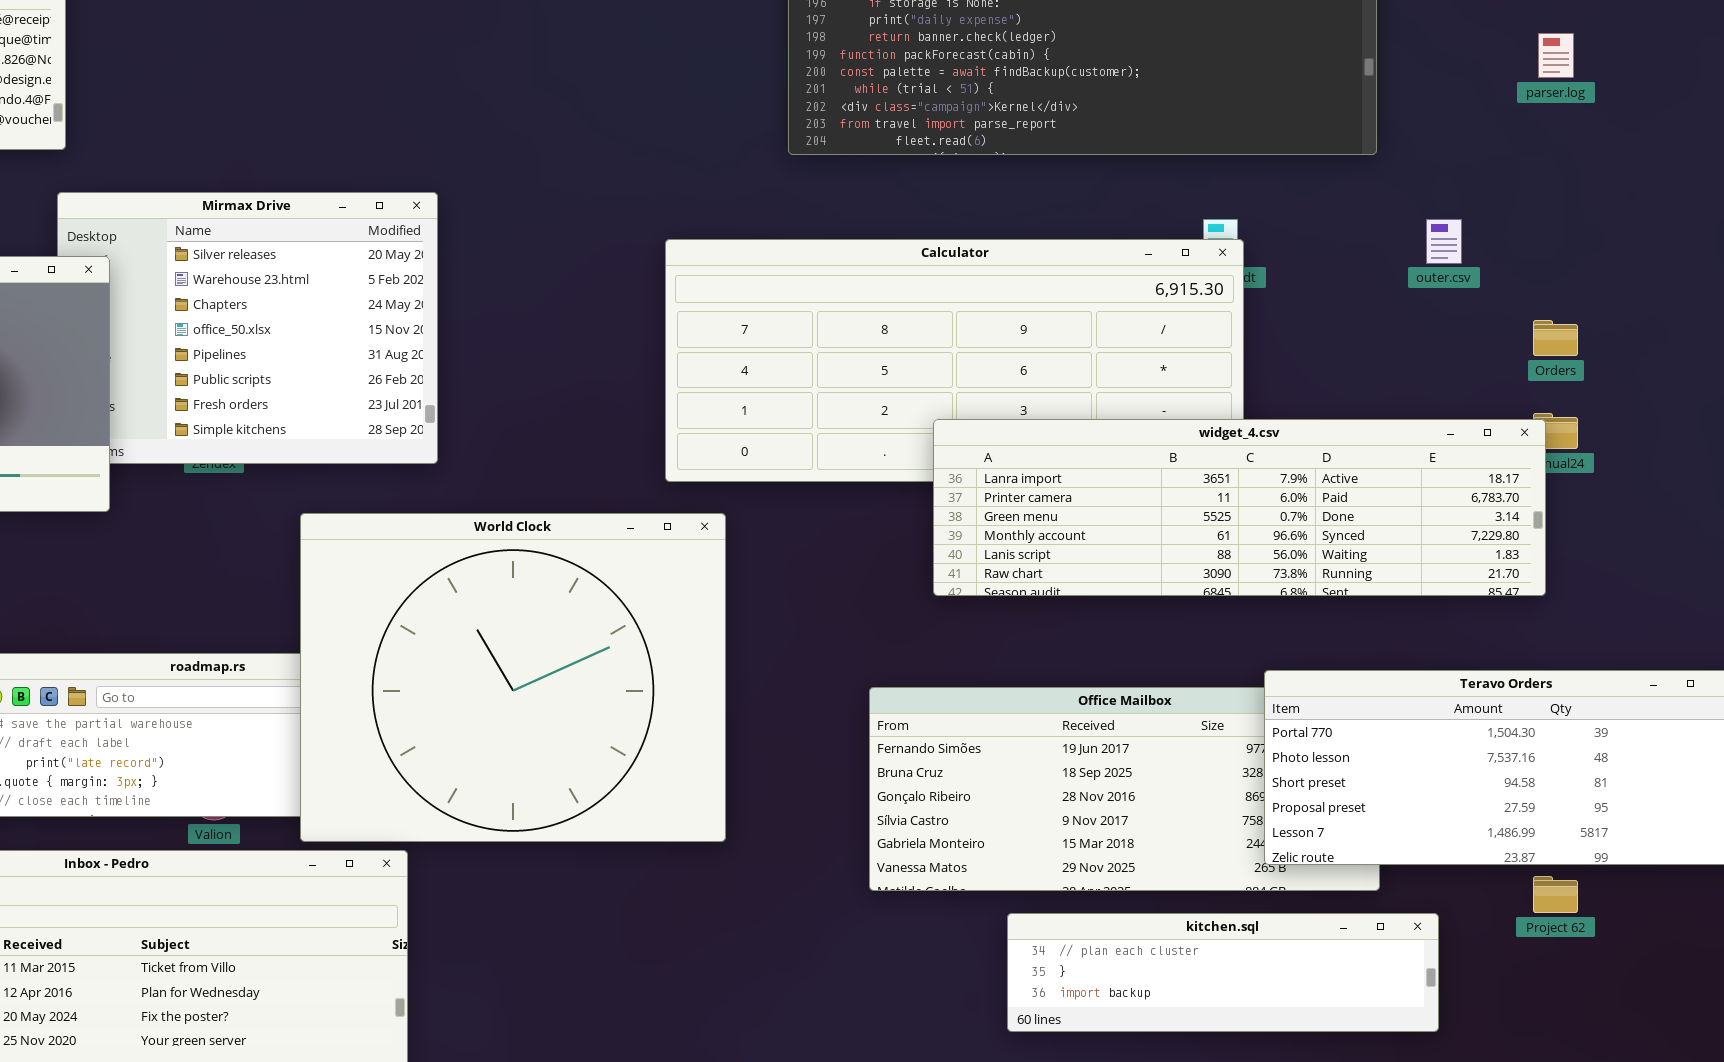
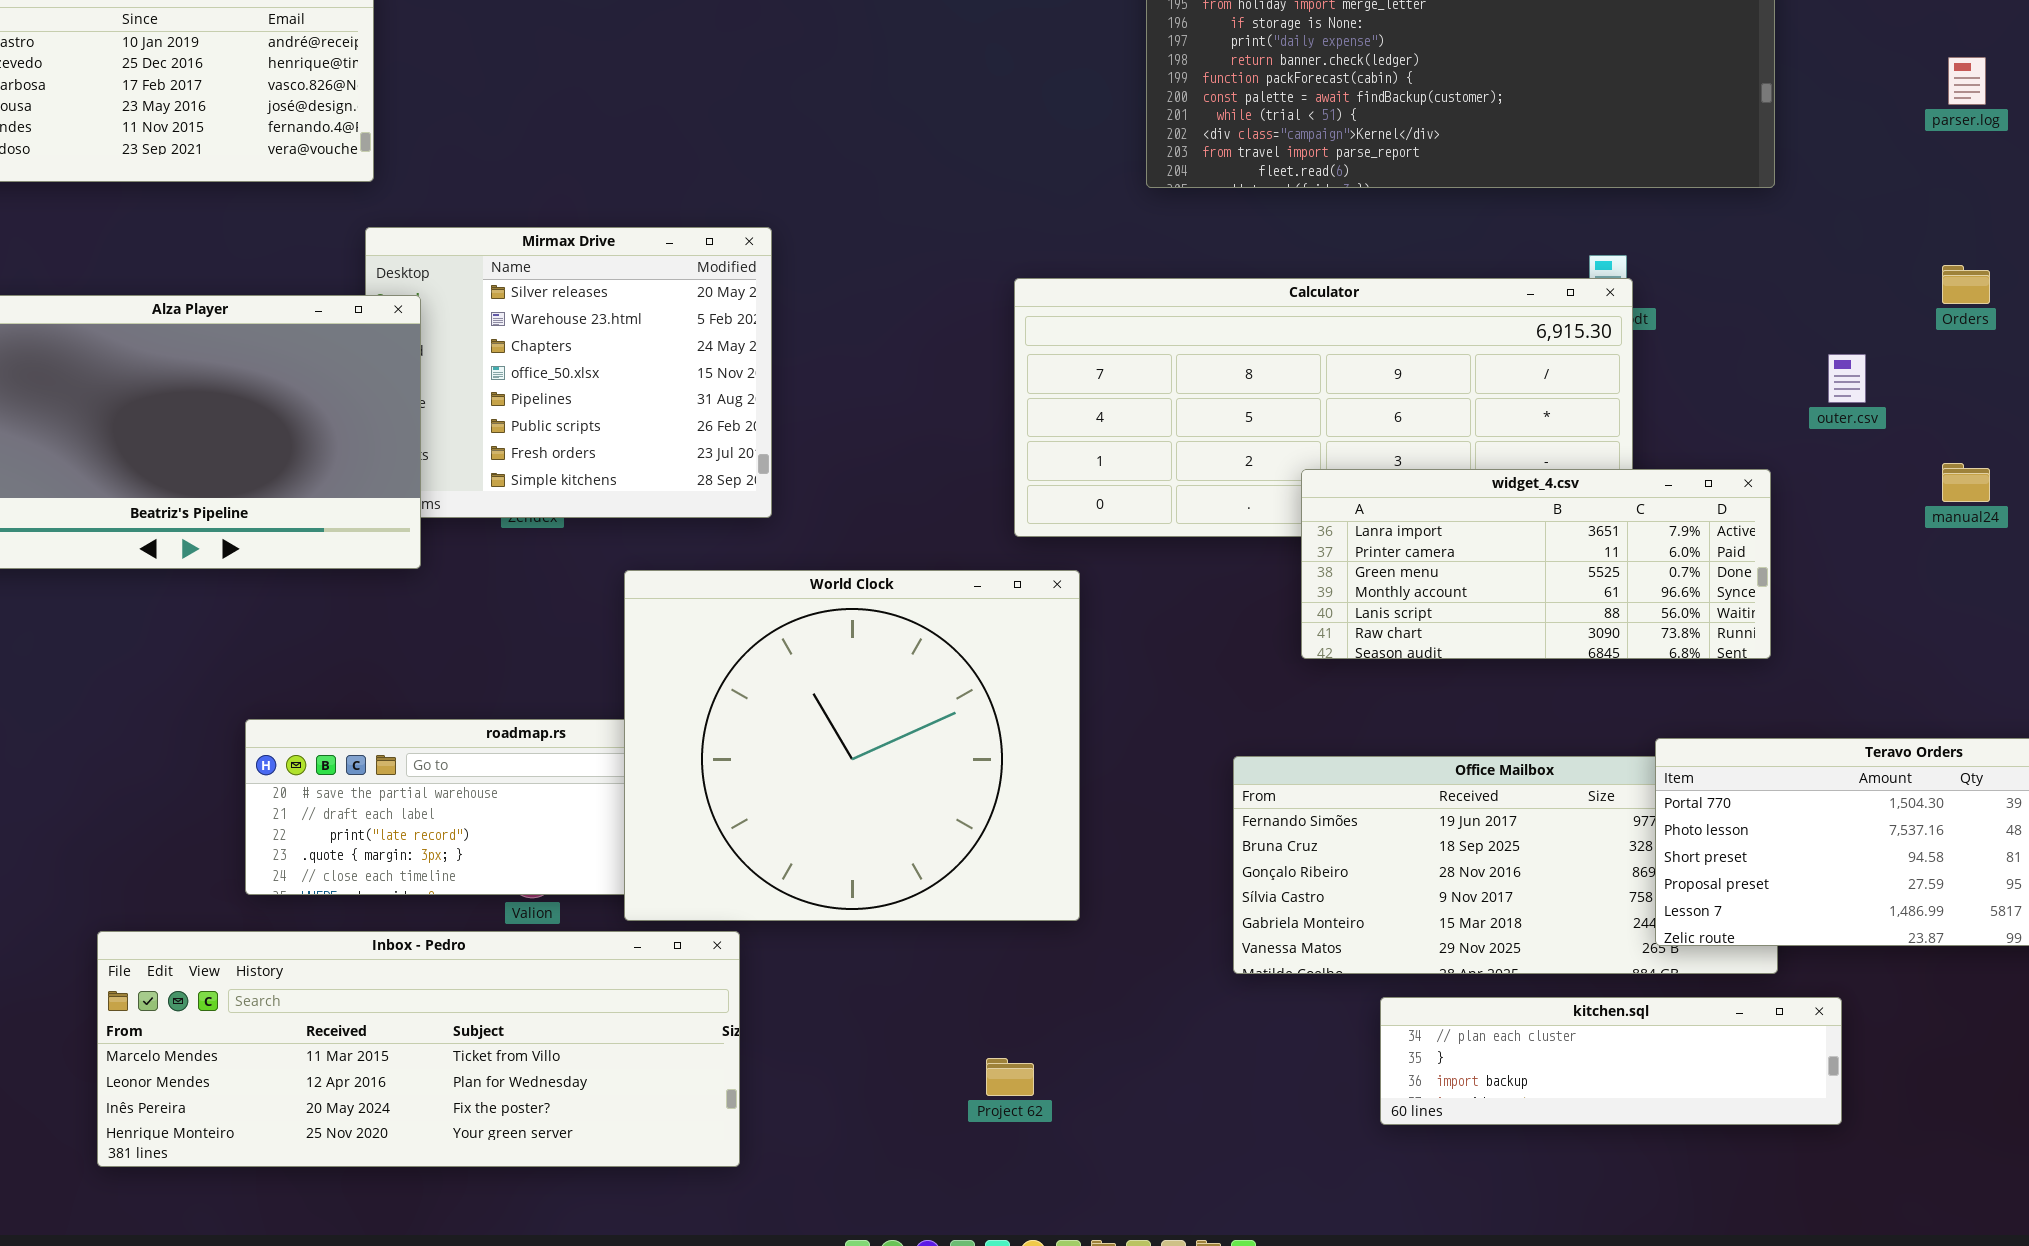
outer.csv: [1426,219,1462,264] -> [1828,354,1866,403], moved
Orders: [1533,320,1578,356] -> [1942,265,1990,304], moved
widget_4.csv: [933,419,1546,596] -> [1301,469,1771,659], resized
Project 62: [1533,876,1578,913] -> [986,1058,1034,1096], moved

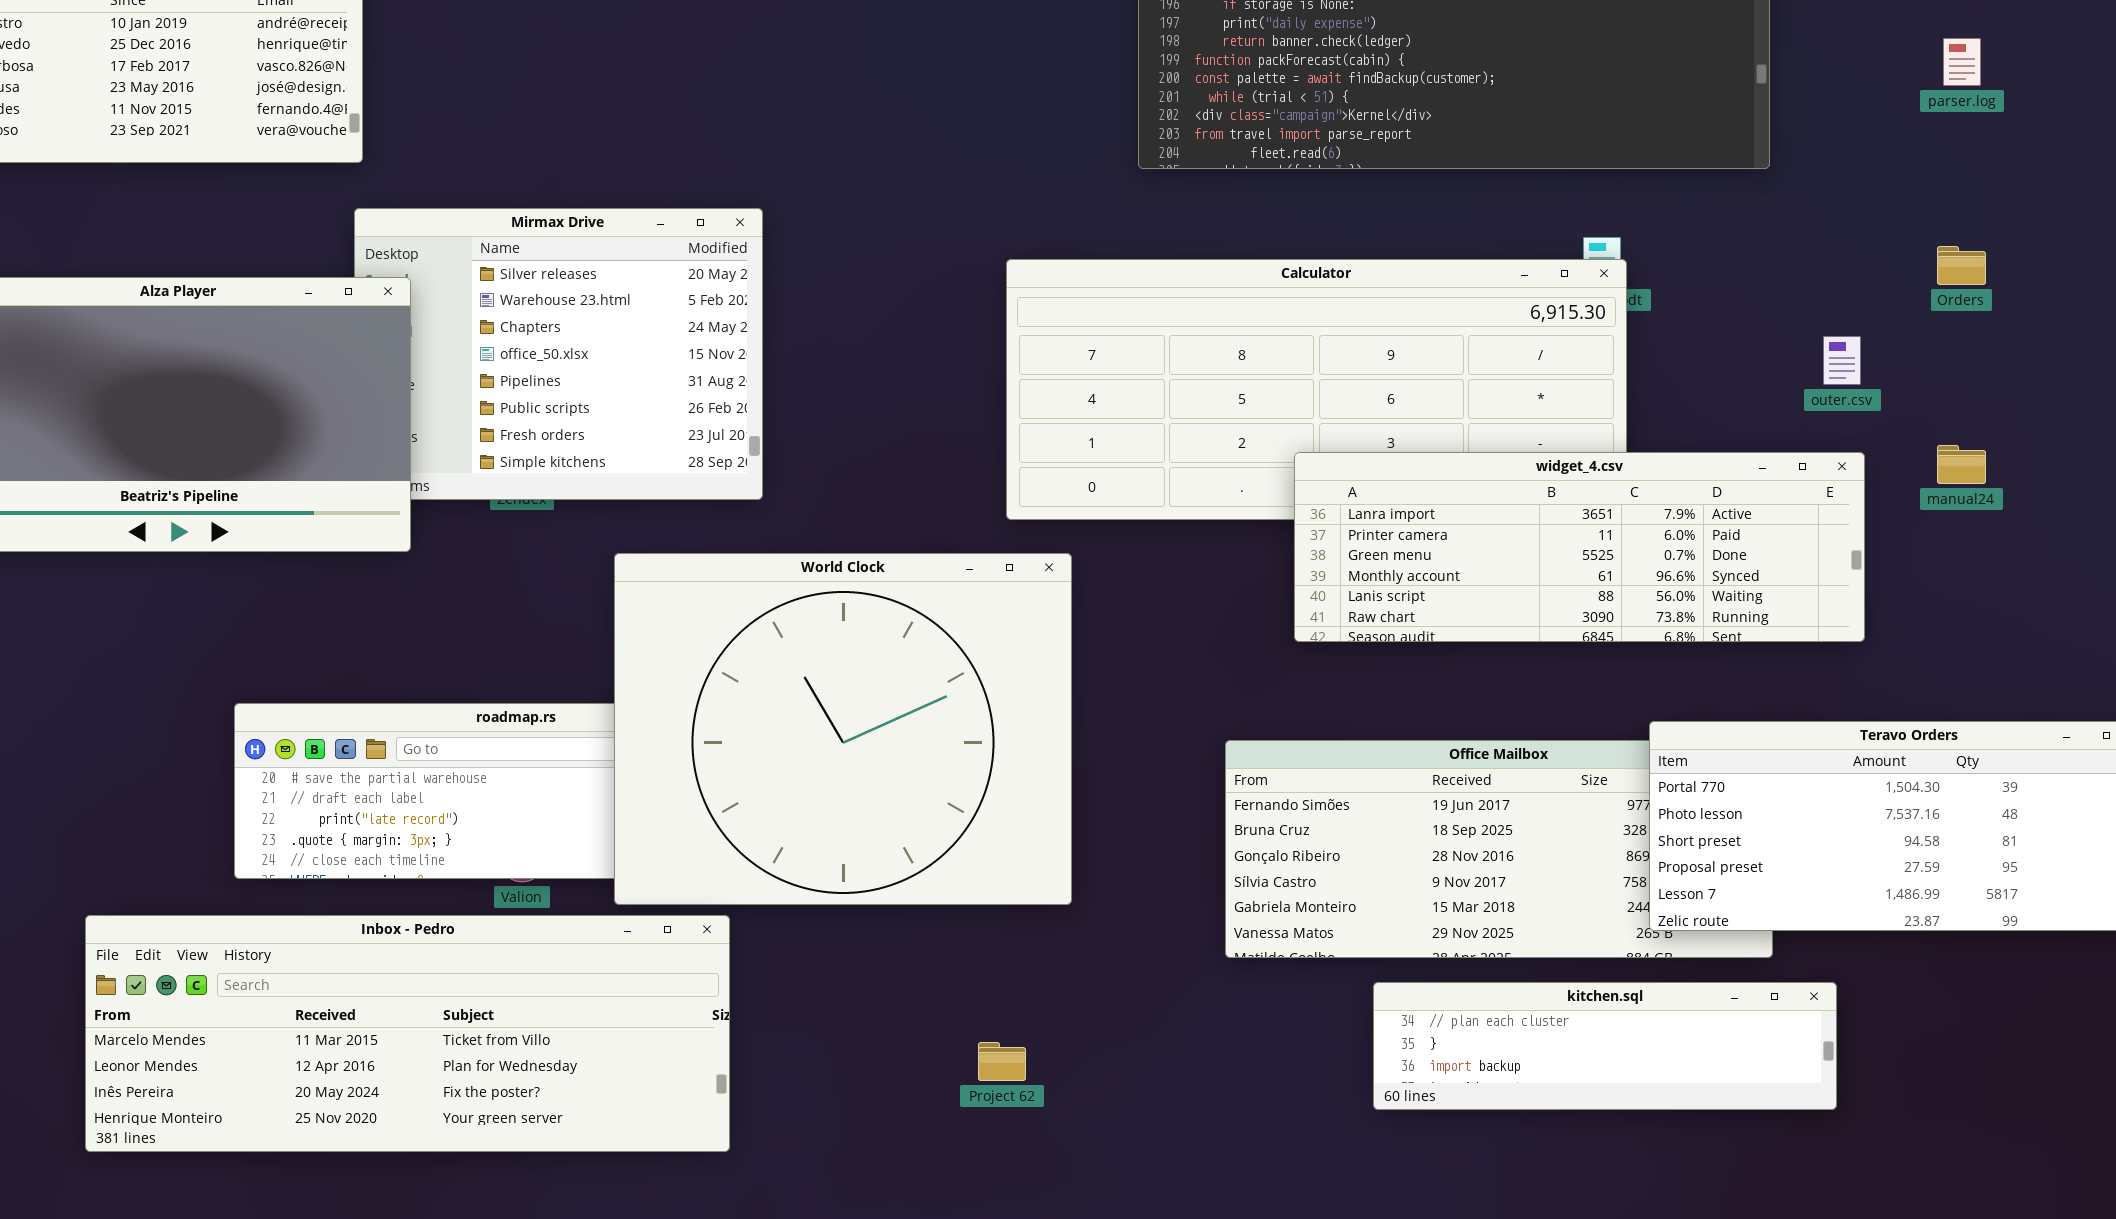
widget_4.csv: [1301,469,1771,659] -> [1294,452,1865,642], resized

